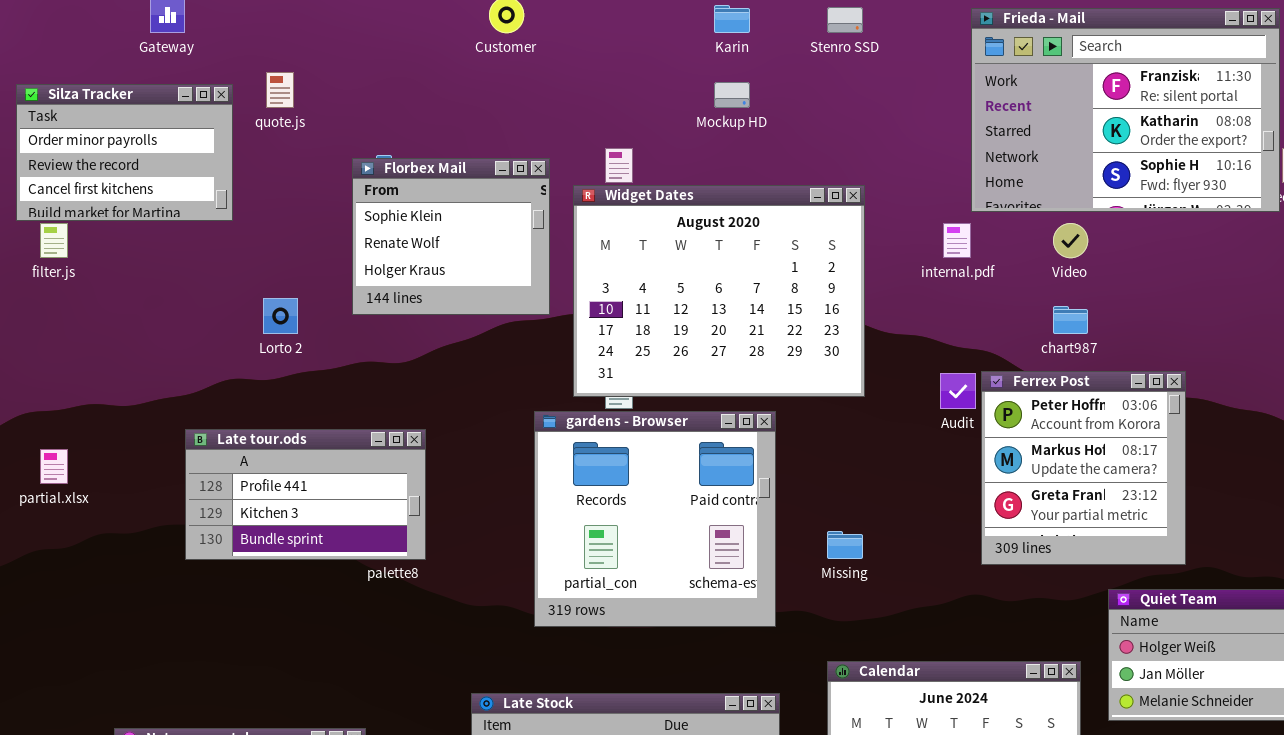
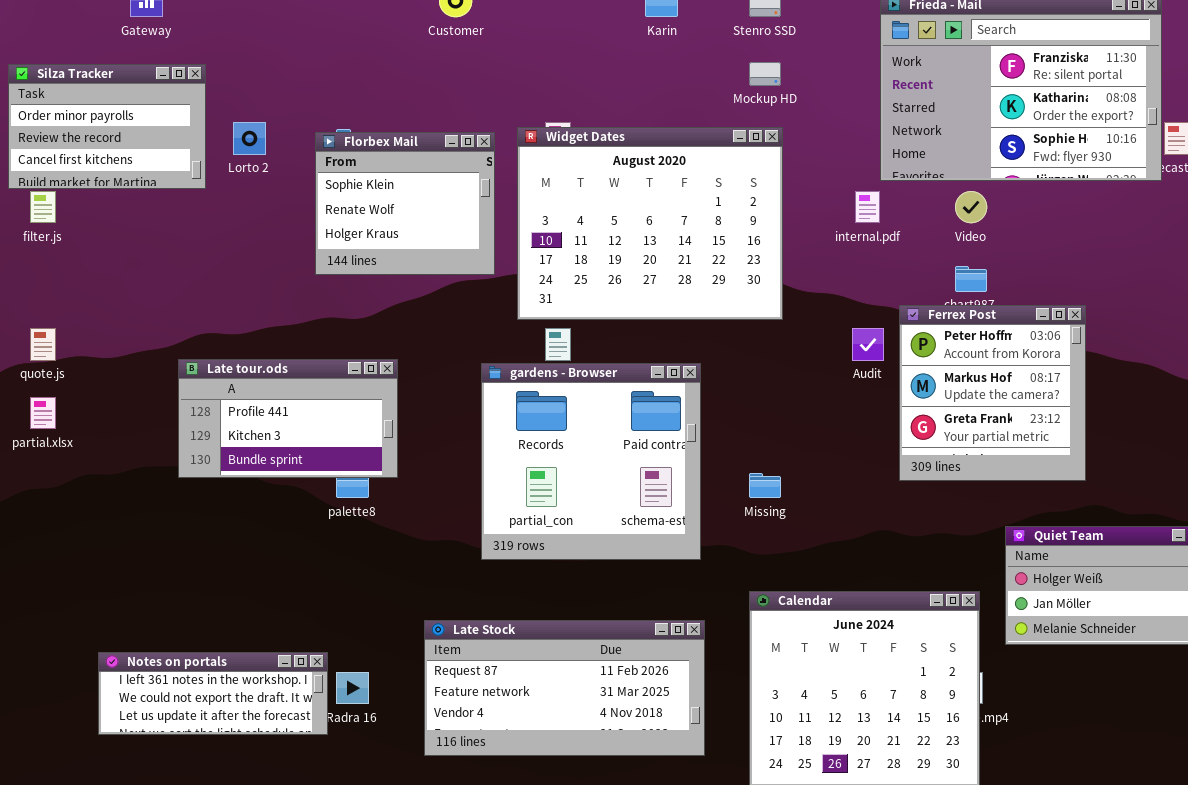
quote.js: [266,72,294,108] -> [30,328,56,361], moved
Mockup HD: [714,82,750,108] -> [749,62,781,86], moved
Widget Dates: [573,185,865,397] -> [517,127,783,320], moved
Lorto 2: [263,298,298,334] -> [233,122,266,155], moved
Ferrex Post: [981,371,1186,565] -> [899,305,1086,481], moved
Late tour.ods: [185,429,426,560] -> [178,359,398,478], moved

